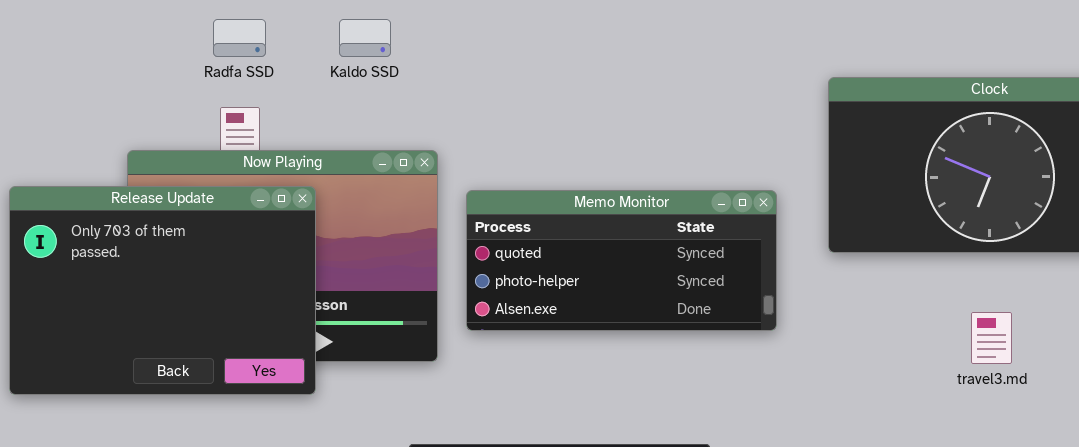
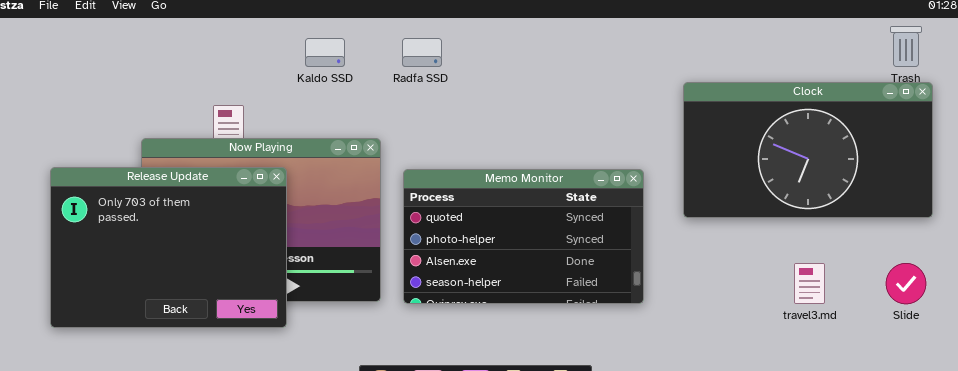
Radfa SSD: [213,19,266,57] -> [402,38,442,67], moved
Memo Monitor: [466,190,777,331] -> [403,169,644,304], resized

